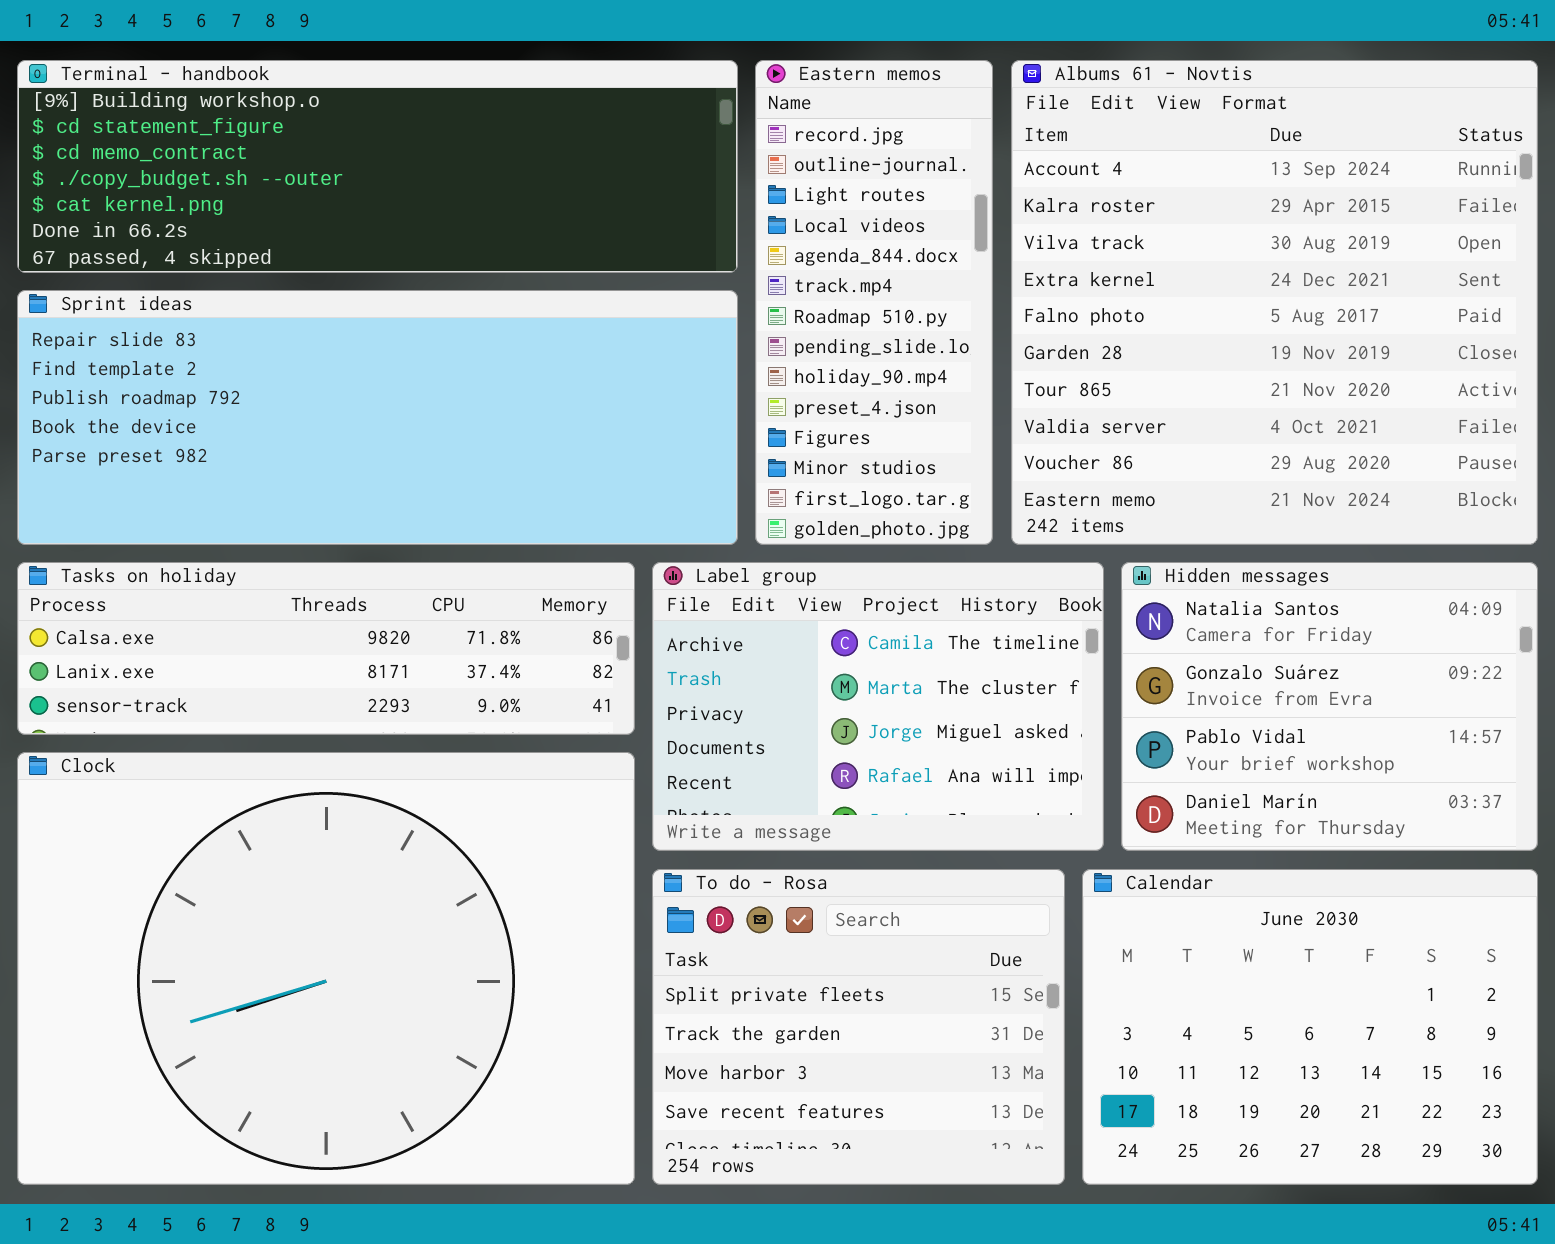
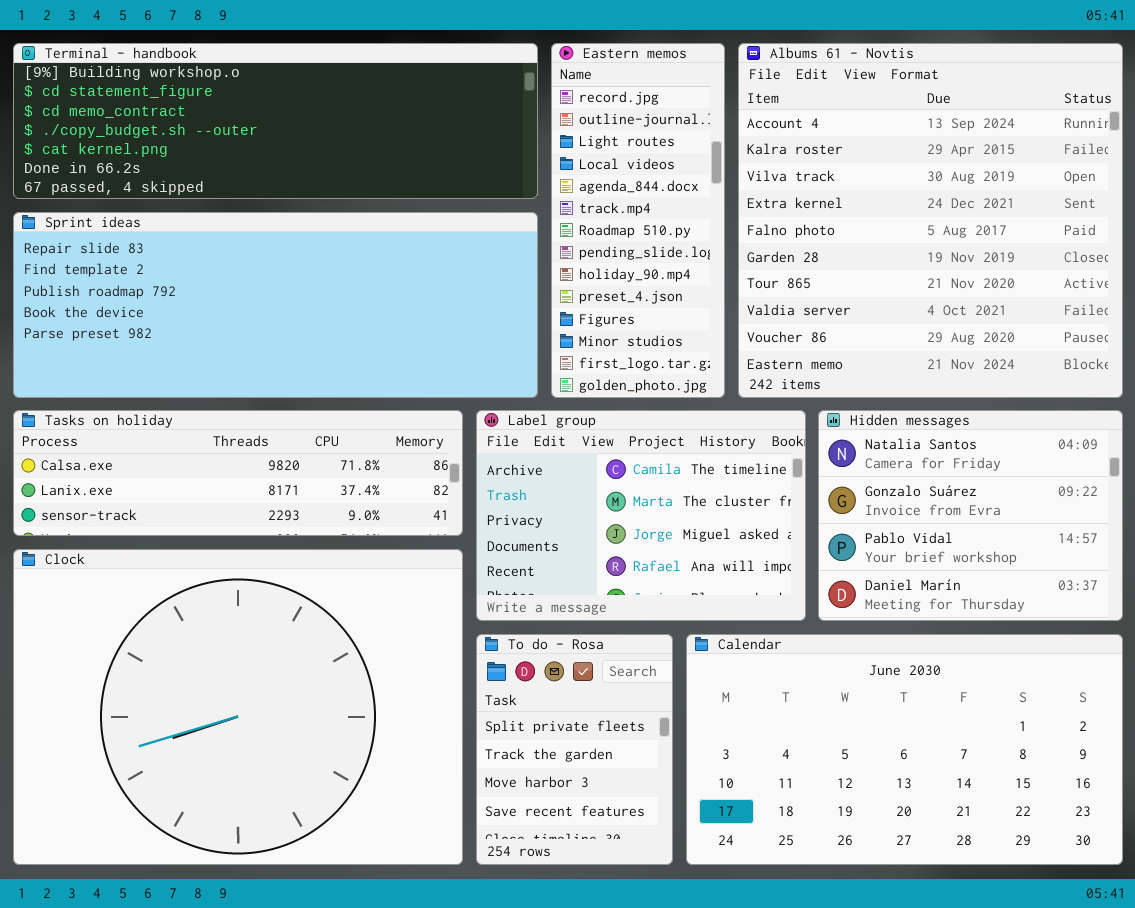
To do - Rosa: [652,869,1065,1185] -> [476,634,673,865], resized
Calendar: [1082,869,1538,1185] -> [686,634,1123,865], resized

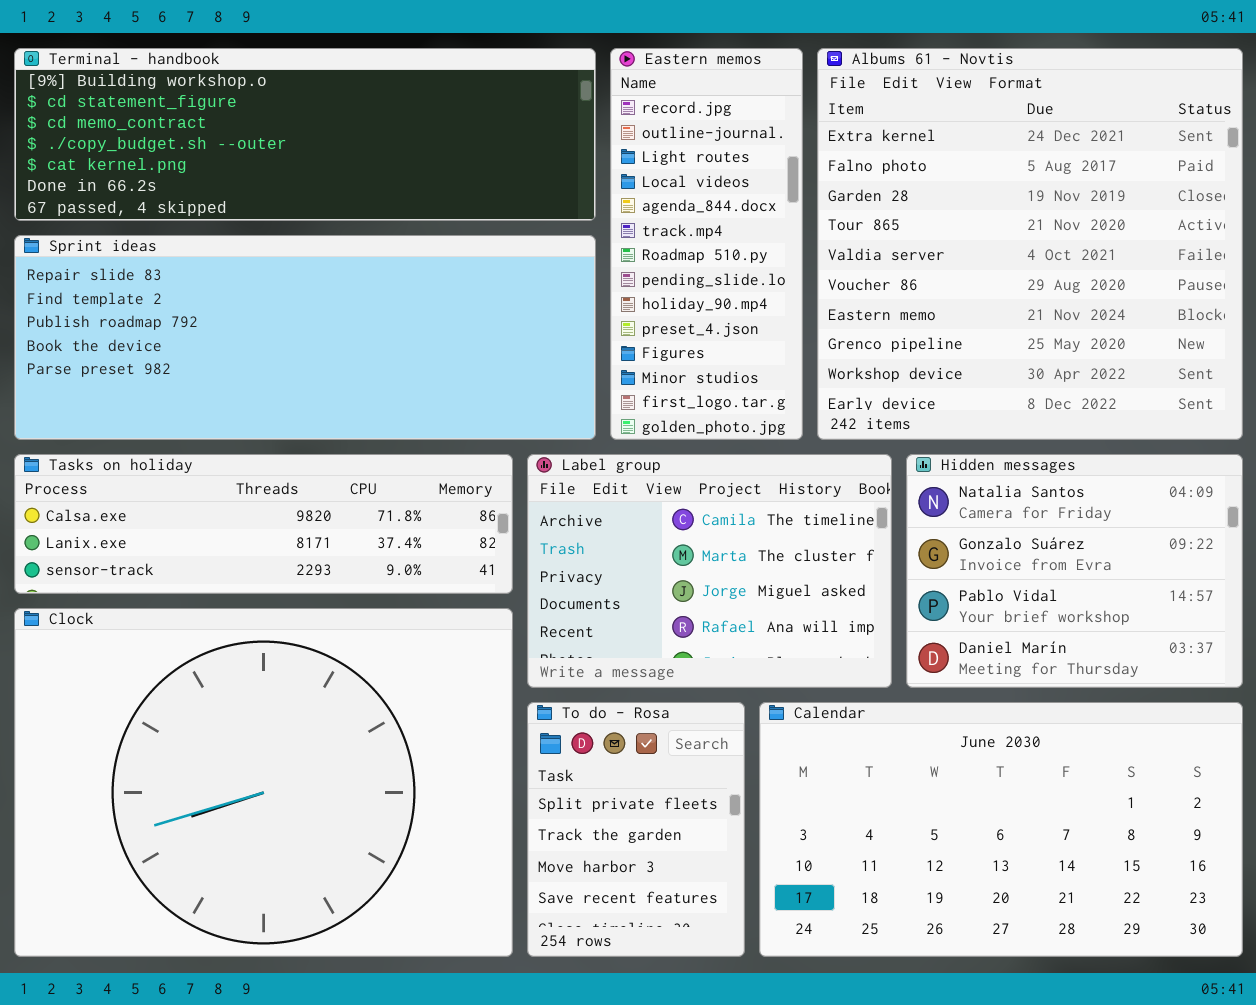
Albums 61 - Novtis: [738,43,1123,398] -> [817,48,1243,440], scrolled down 3 rows

